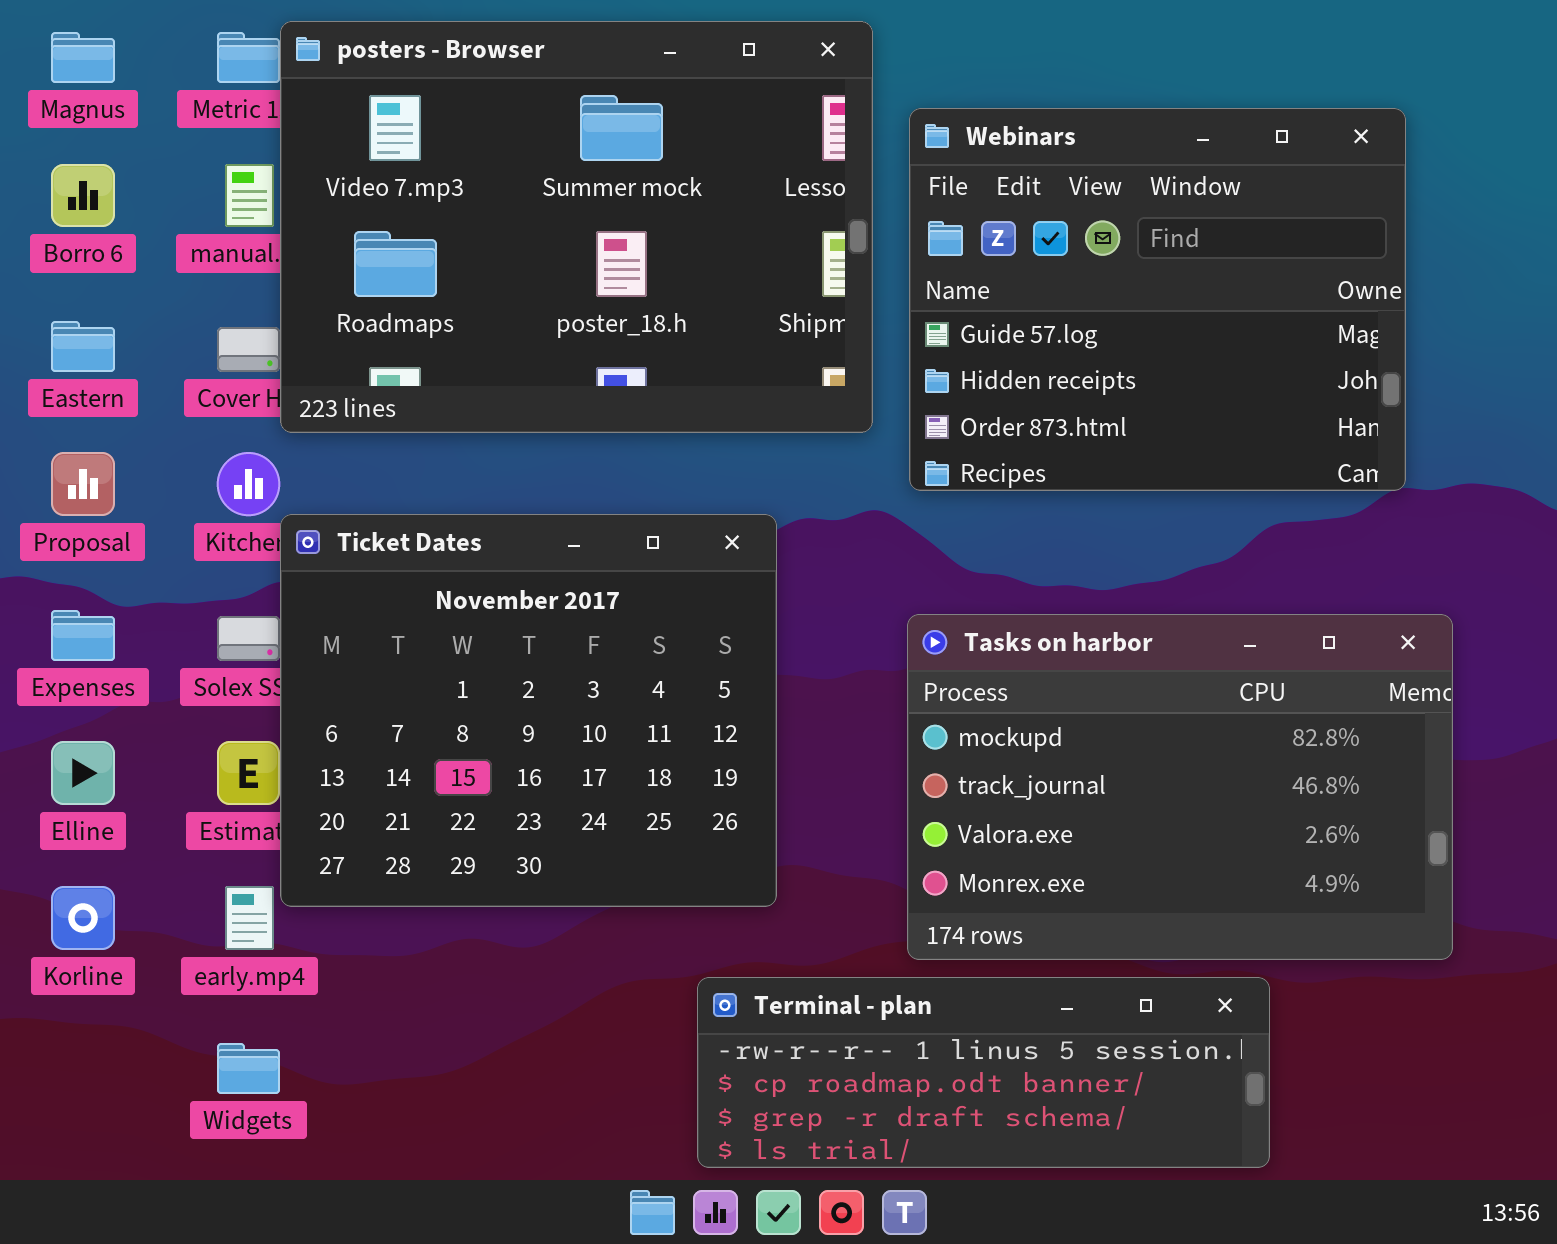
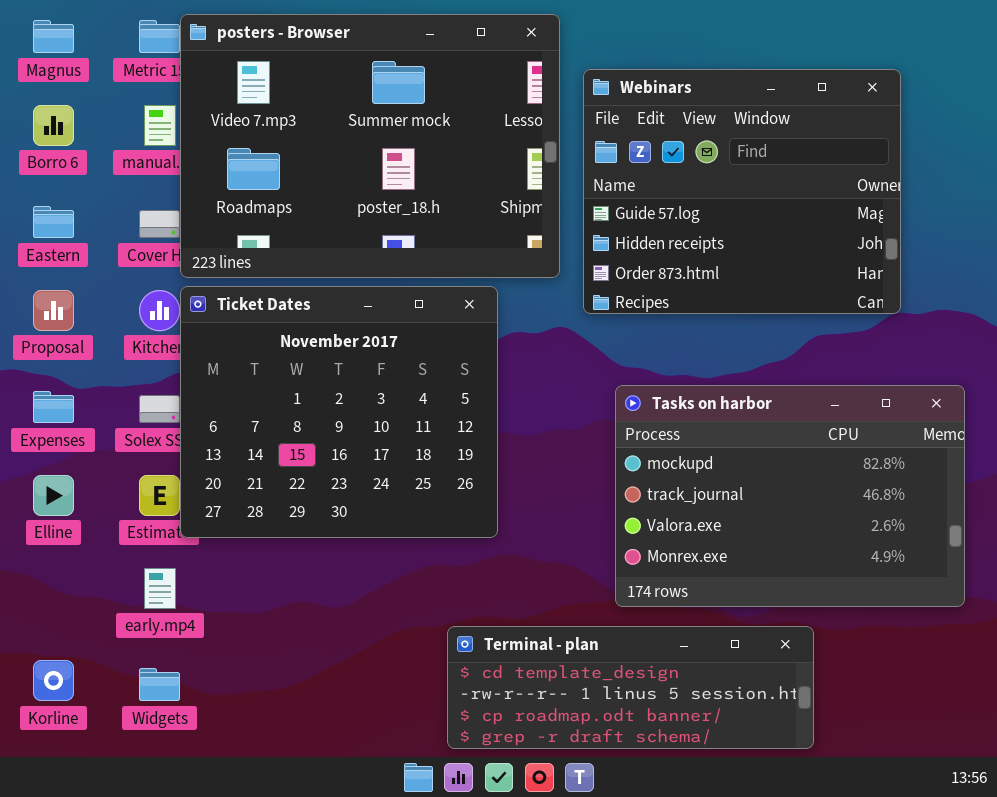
Ticket Dates: [280,514,777,907] -> [180,286,498,538], moved
Tasks on harbor: [907,614,1453,960] -> [615,385,965,607], moved
Korline: [51,886,115,950] -> [33,660,74,701], moved
Terminal - plan: [697,977,1270,1168] -> [447,626,814,749], scrolled up 1 row

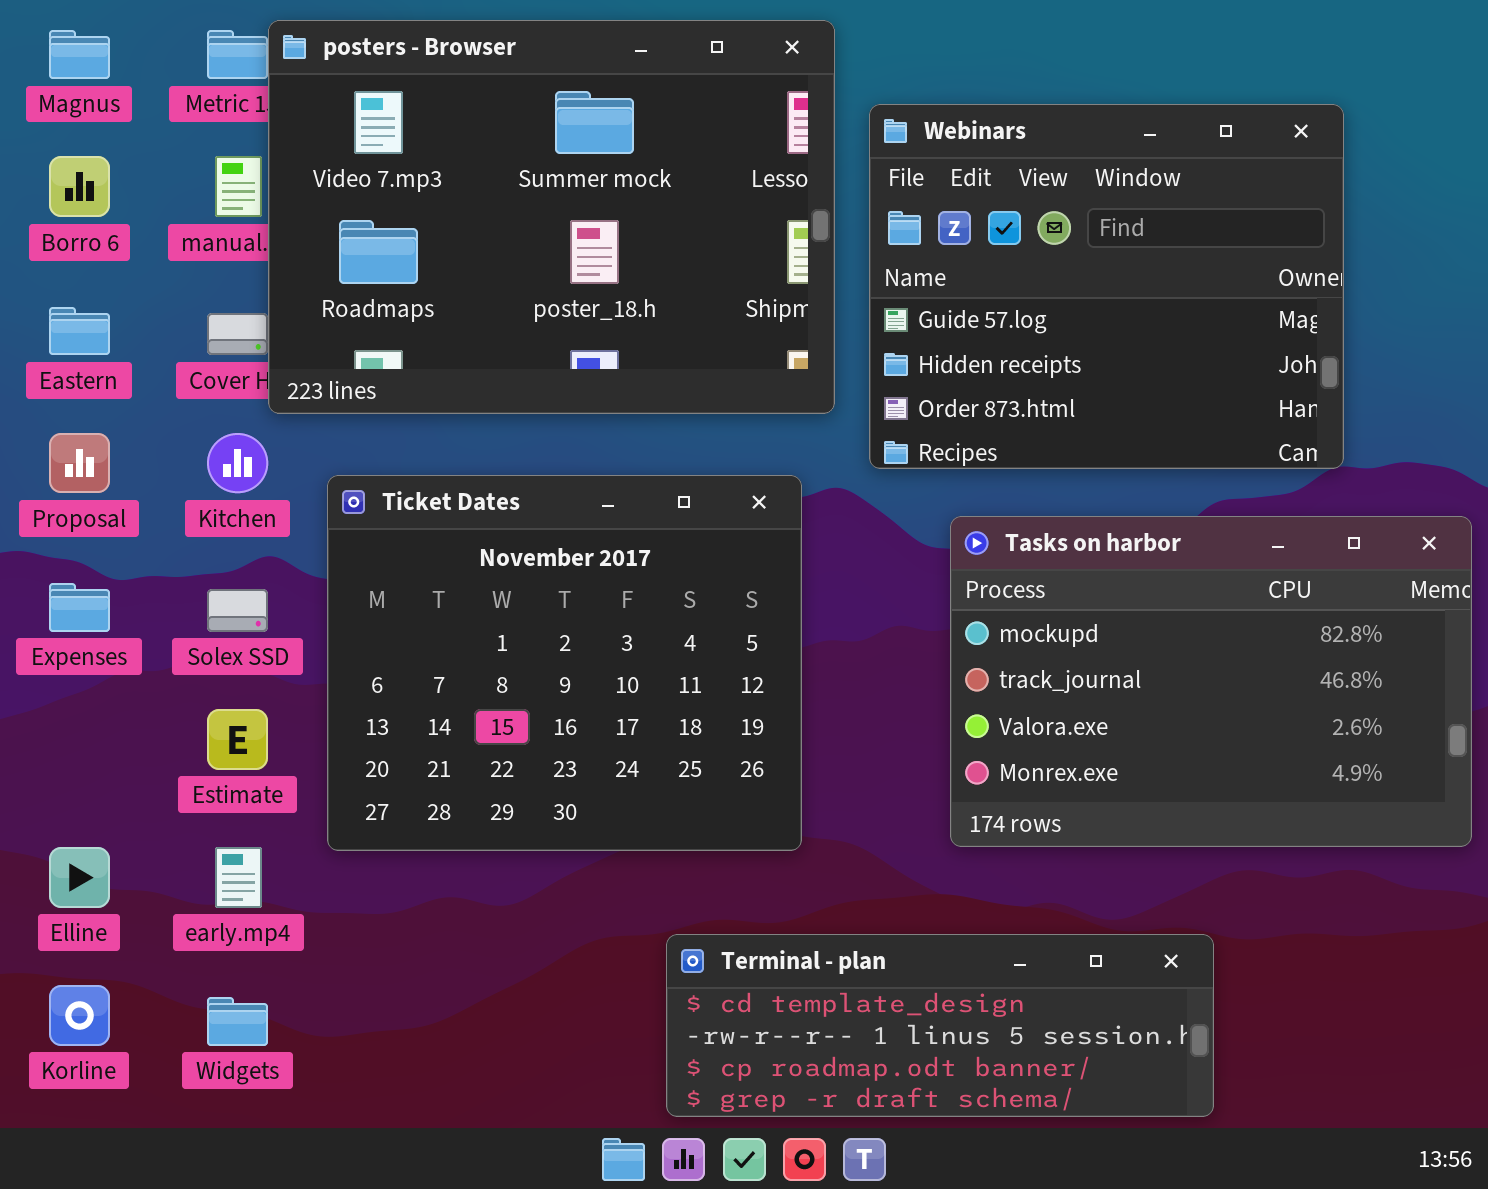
Ticket Dates: [180,286,498,538] -> [327,475,802,851], moved
Tasks on harbor: [615,385,965,607] -> [950,516,1472,847], moved
Elline: [33,475,74,516] -> [49,847,110,908], moved

